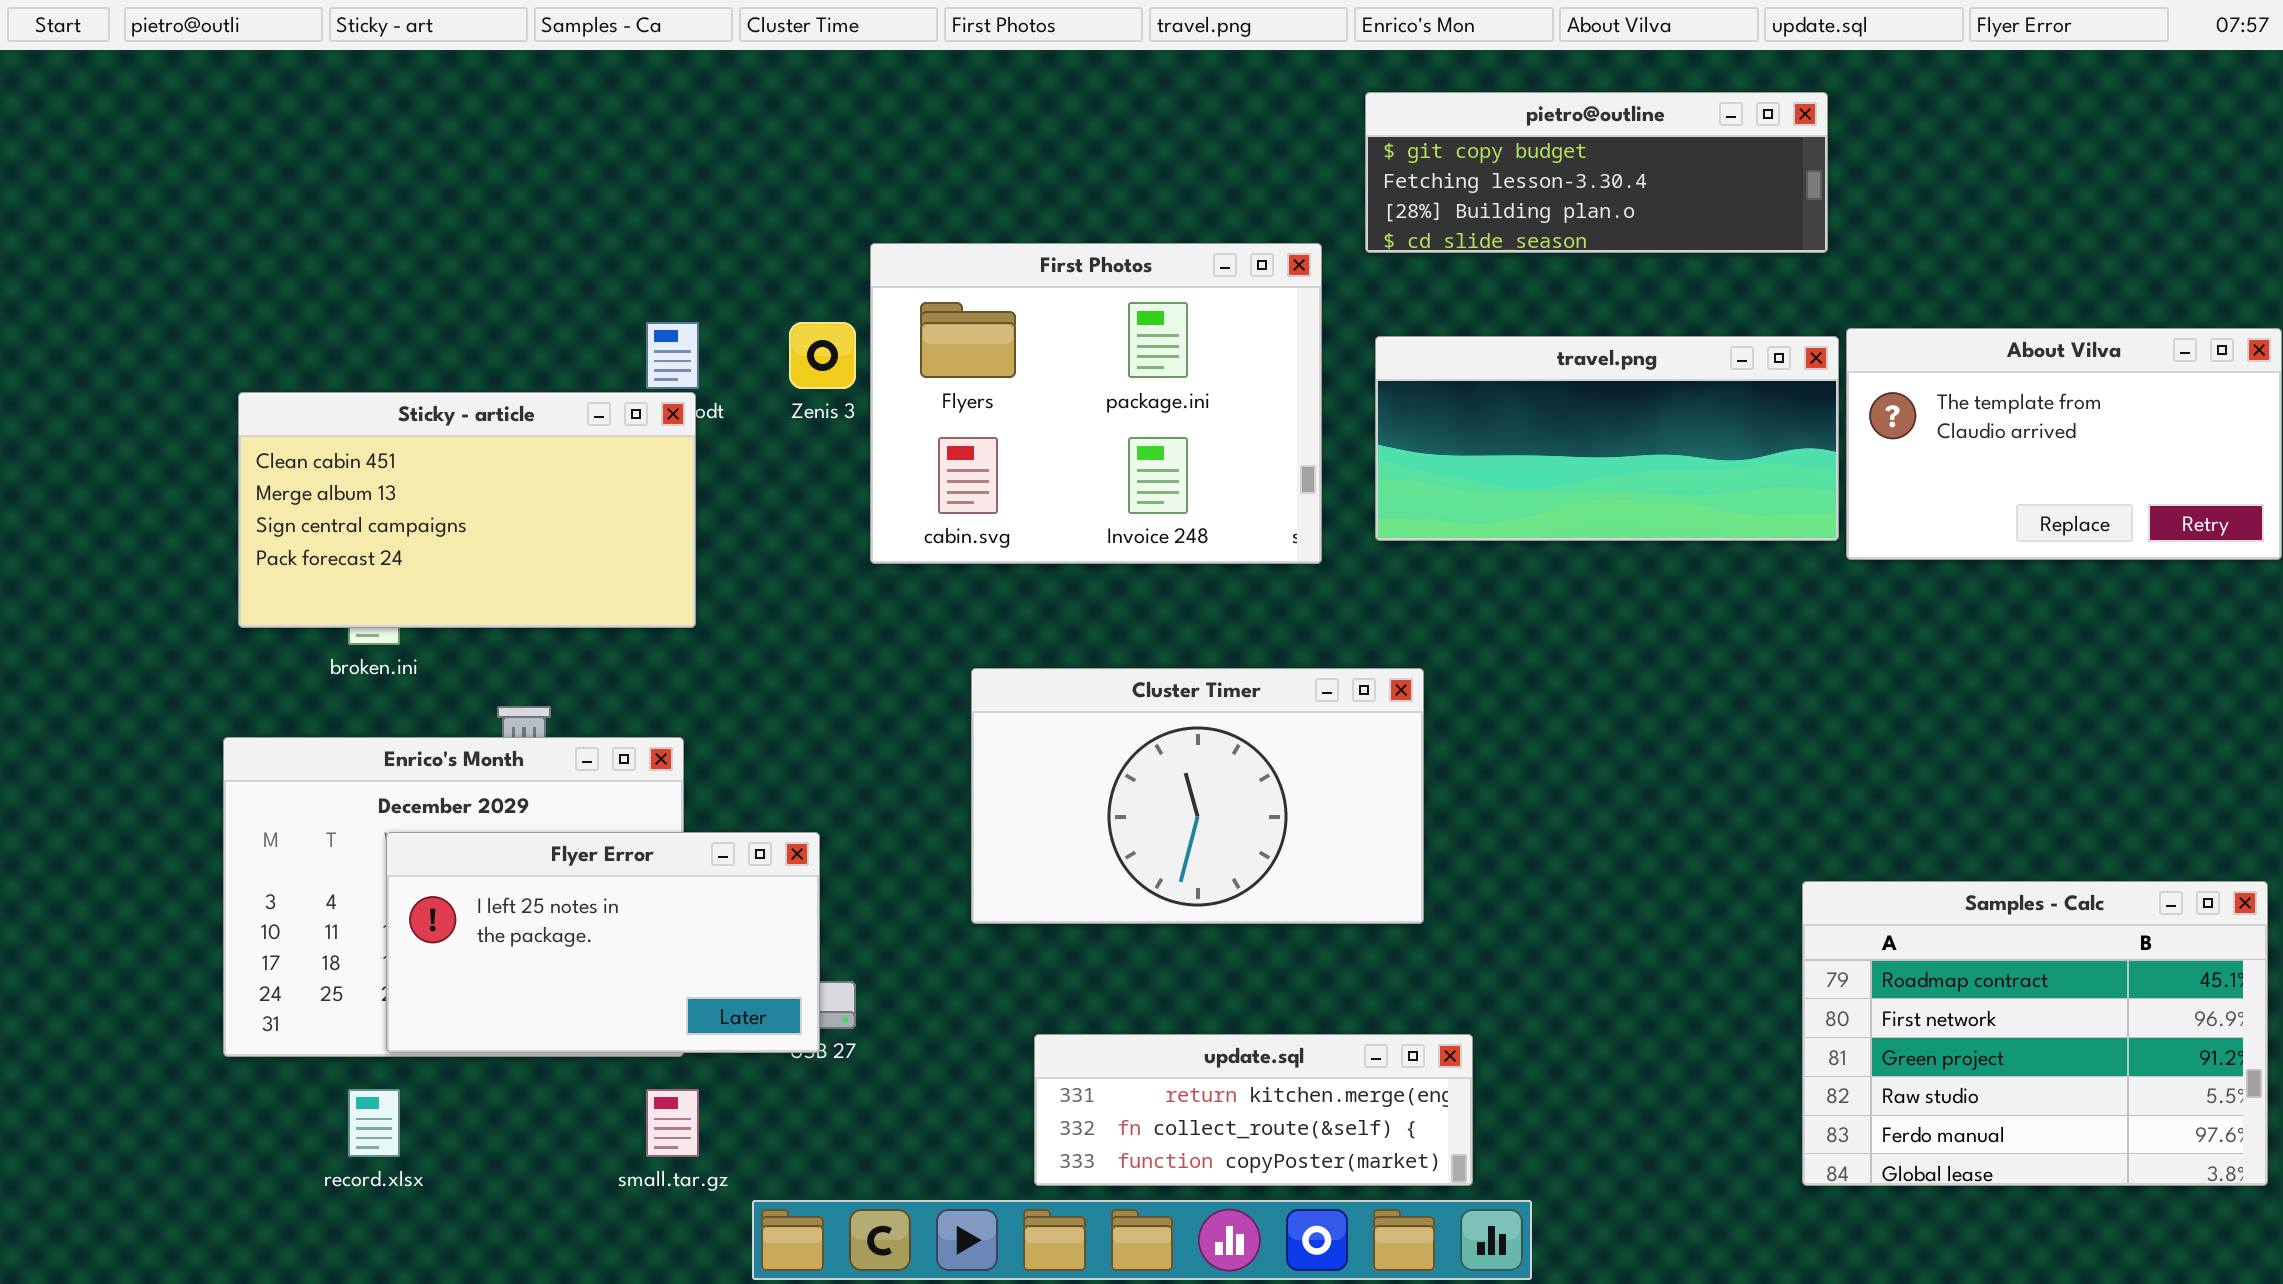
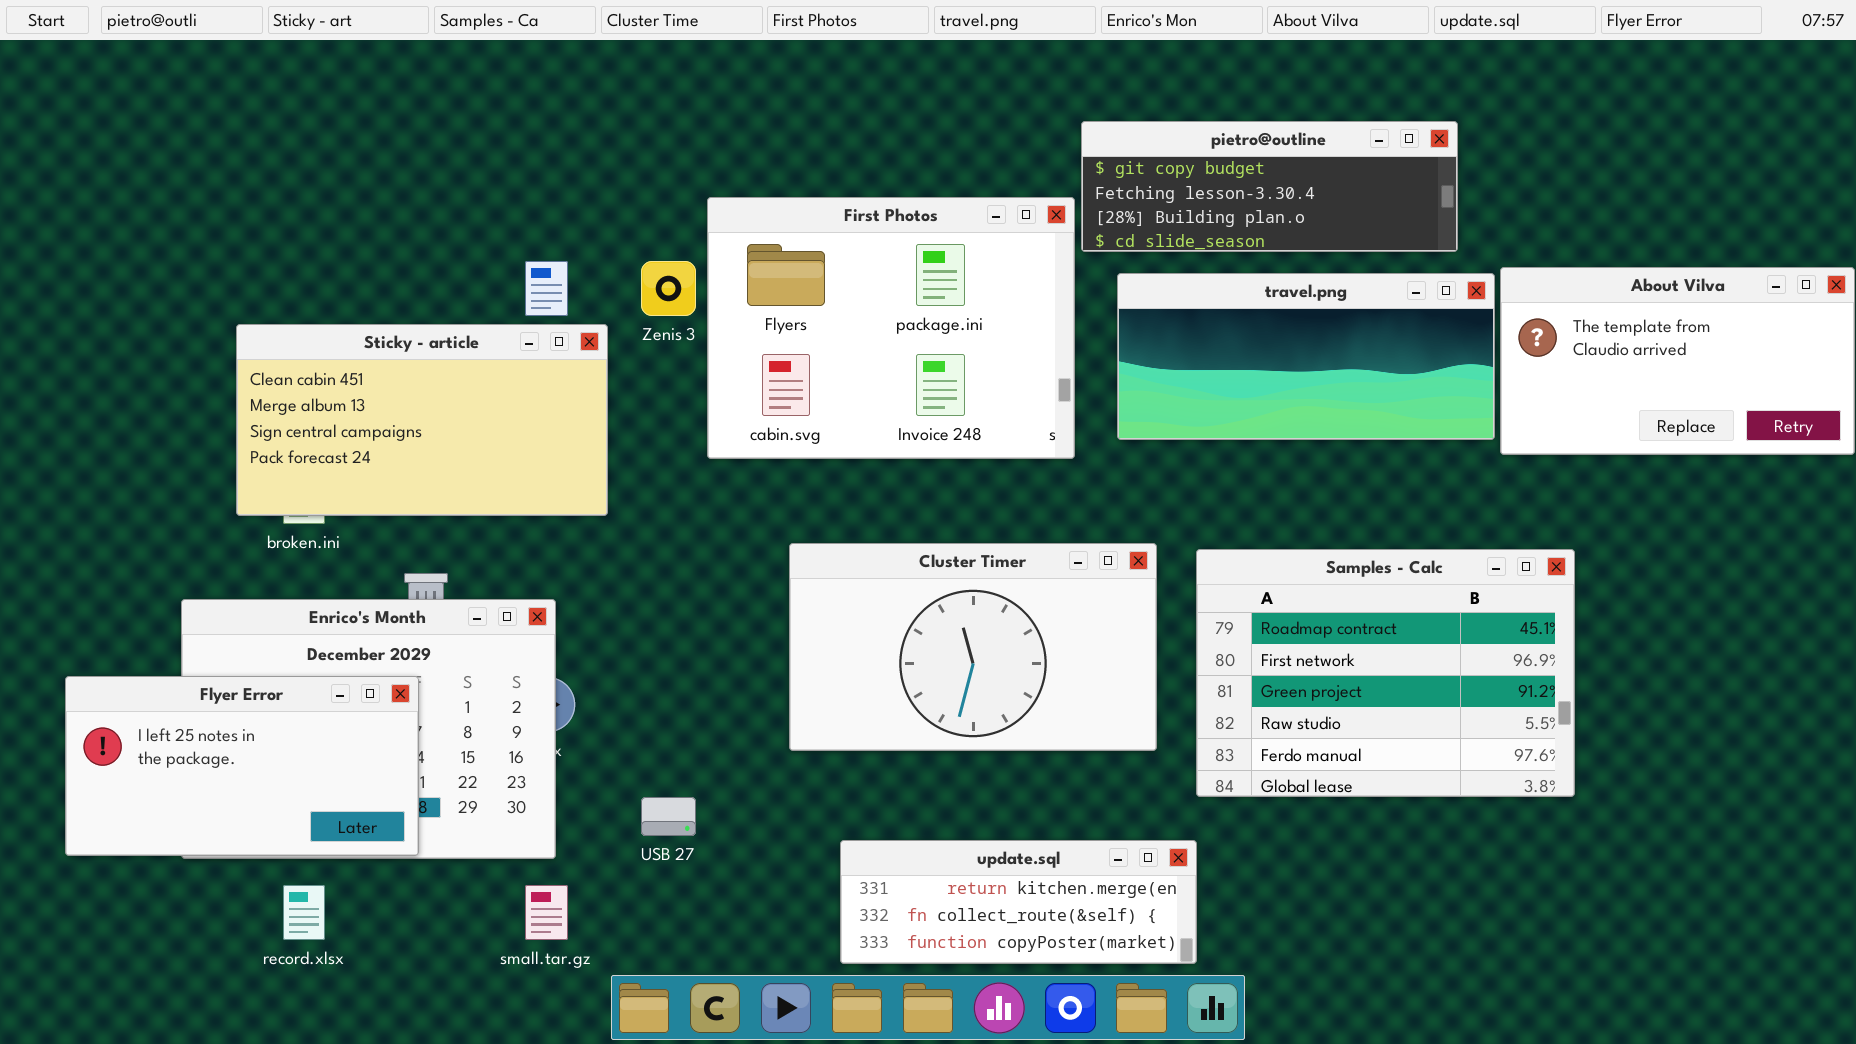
pietro@outline: [1365,92,1828,253] -> [1081,121,1458,252], moved
Sticky - article: [238,392,696,628] -> [236,324,608,516], moved
Flyer Error: [386,832,820,1053] -> [65,676,419,856], moved
Samples - Calc: [1802,881,2268,1186] -> [1196,549,1575,797], moved

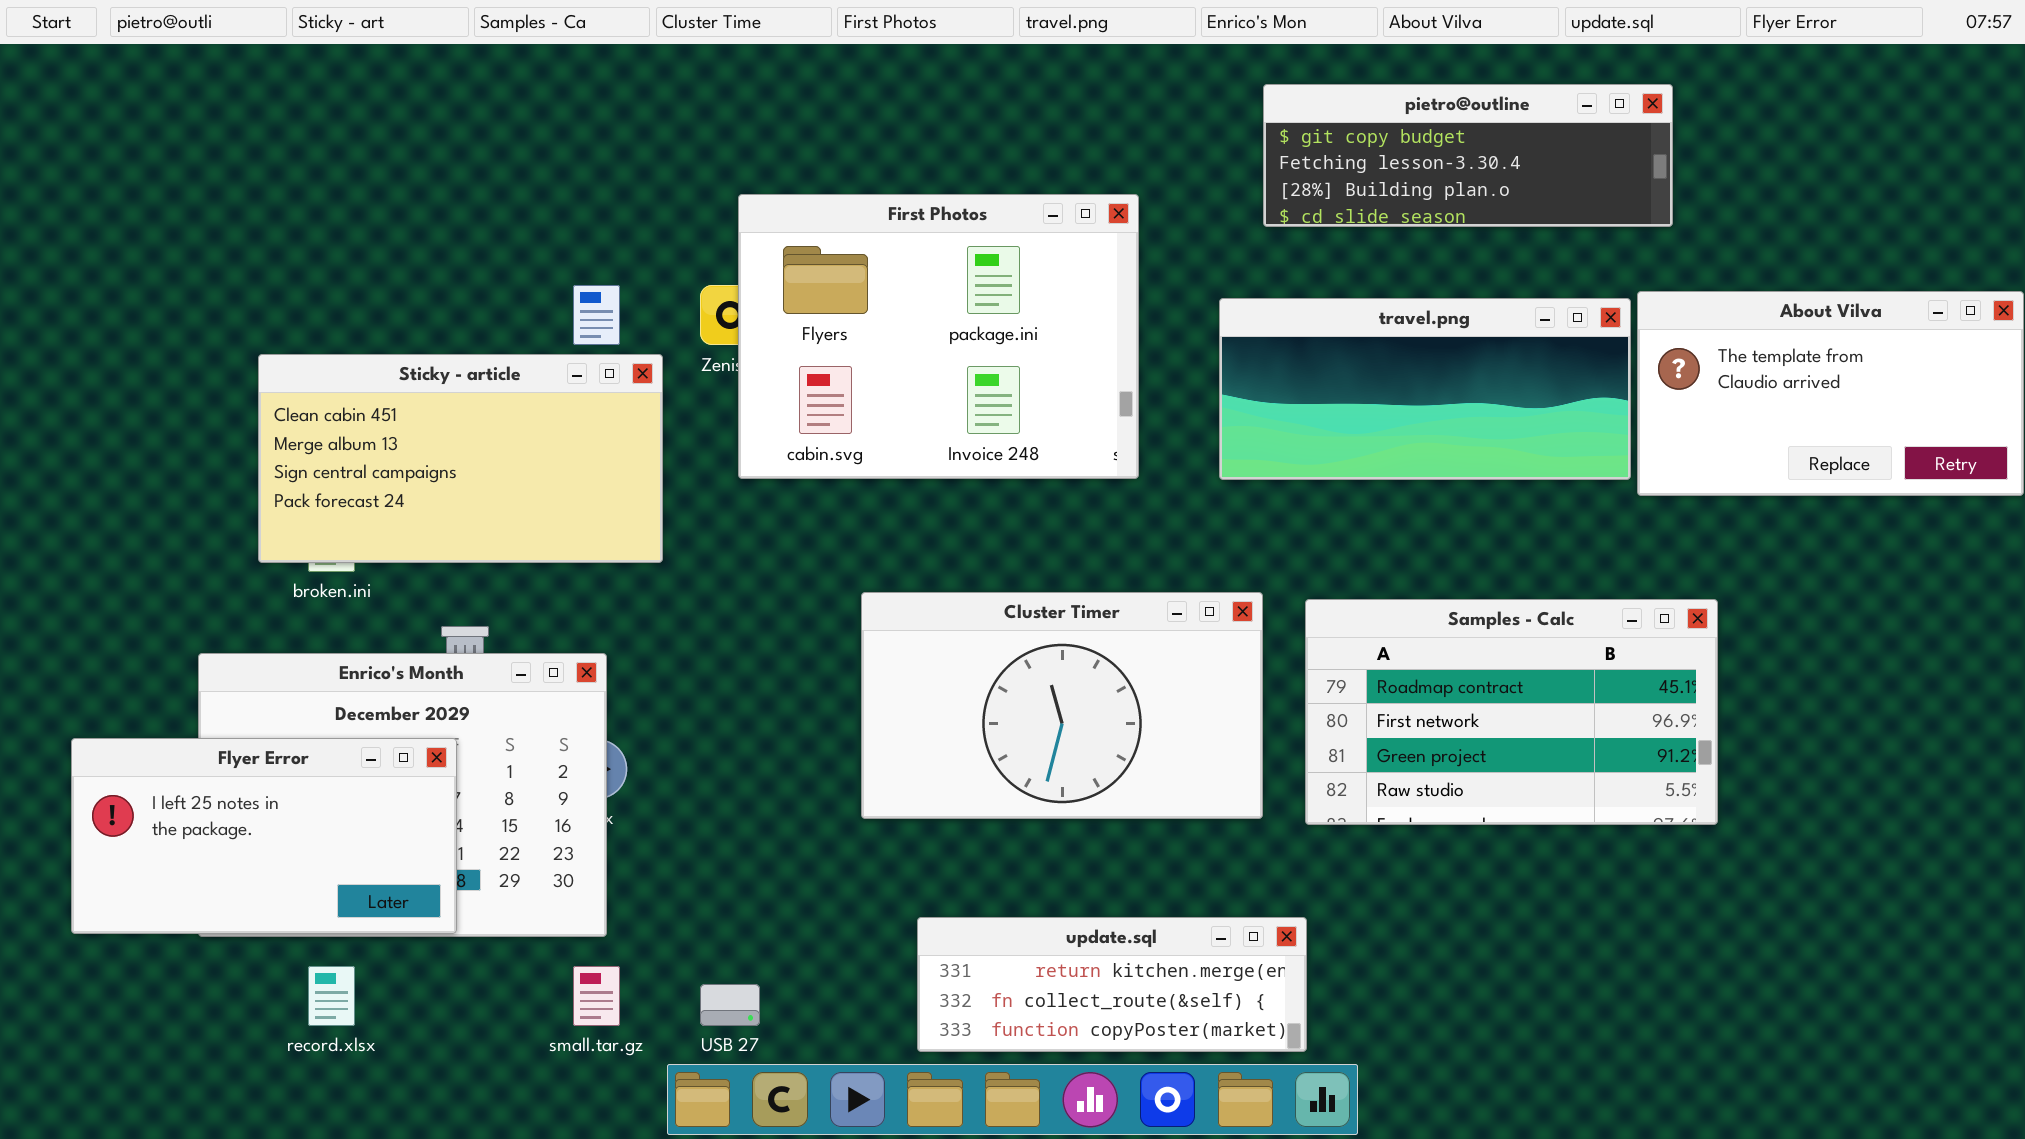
pietro@outline: [1081,121,1458,252] -> [1263,84,1673,227], moved
First Photos: [707,197,1075,459] -> [738,194,1139,479], moved
Samples - Calc: [1196,549,1575,797] -> [1305,599,1718,825], resized
USB 27: [641,797,696,836] -> [700,984,760,1026], moved

